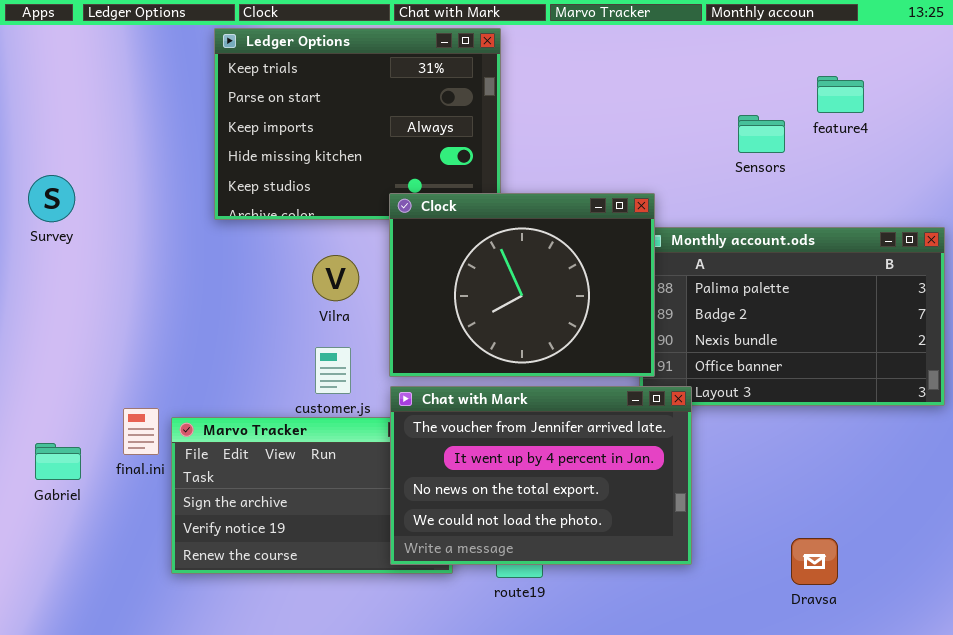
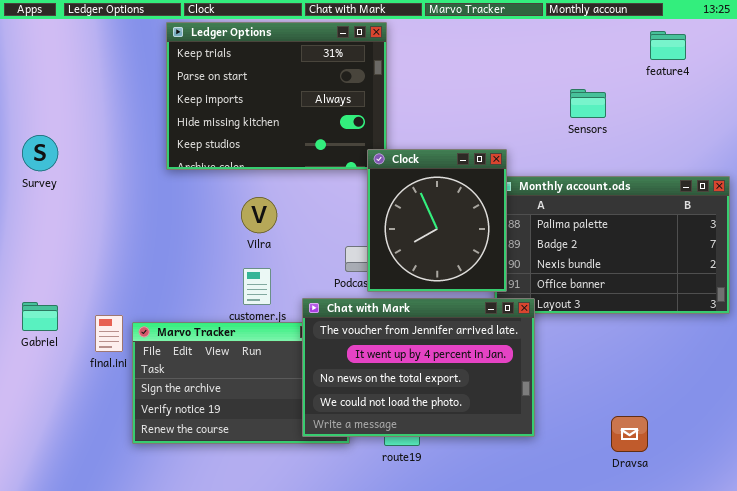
feature4: [817,76,864,113] -> [650,31,686,60], moved
Clock: [389,193,655,377] -> [367,149,507,292], resized
Gabriel: [35,443,81,480] -> [22,302,58,331], moved

